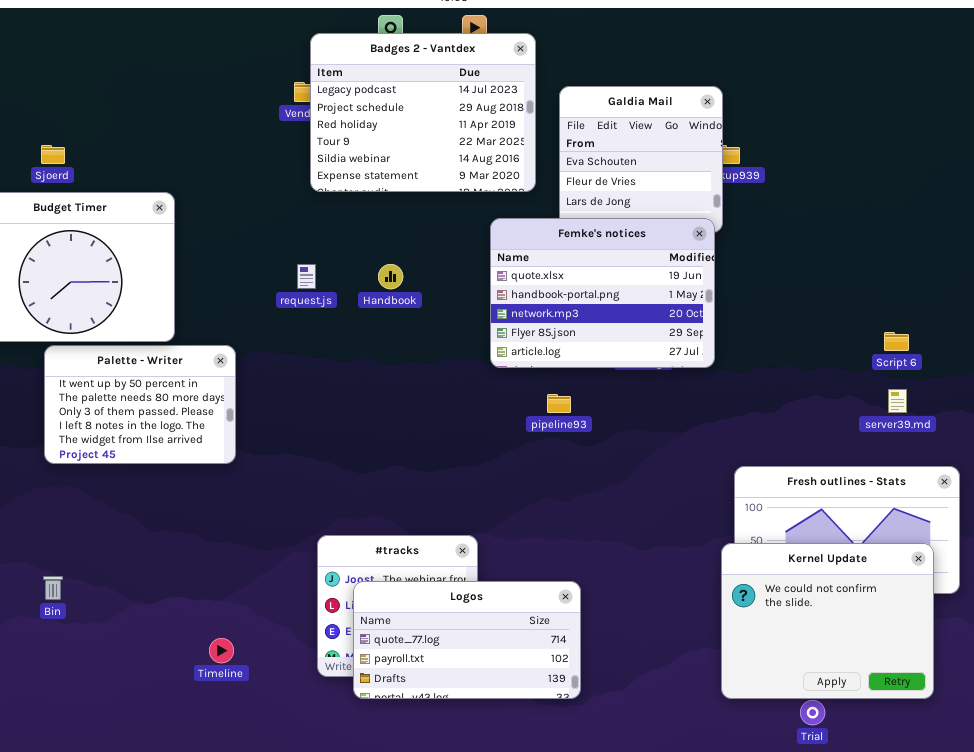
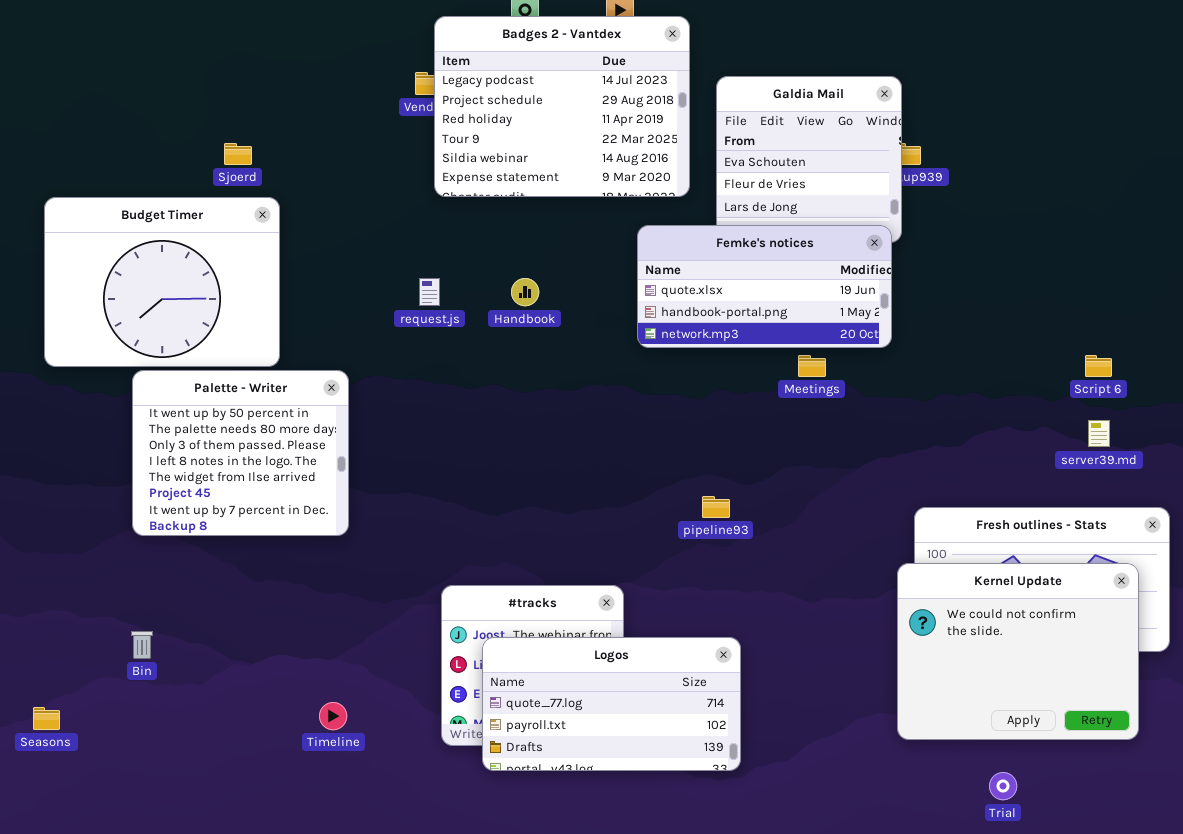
Sjoerd: [41,145,65,164] -> [224,143,252,165], moved
Femke's notices: [490,218,715,368] -> [637,225,892,348], resized
Palette - Writer: [44,345,236,464] -> [132,370,349,536], resized
pipeline93: [547,394,571,413] -> [702,496,730,518], moved
Kernel Update: [721,543,934,699] -> [897,563,1139,740], moved

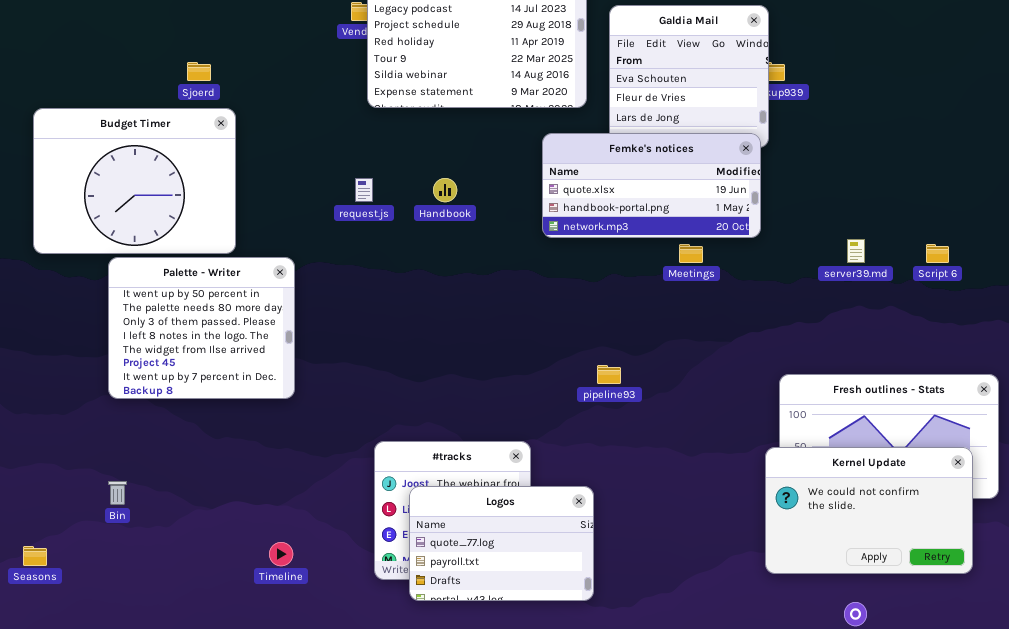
server39.md: [1088,420,1110,447] -> [847,239,865,263], moved
Kernel Update: [897,563,1139,740] -> [765,447,973,574], resized
Logos: [482,637,741,771] -> [409,486,594,601], resized

